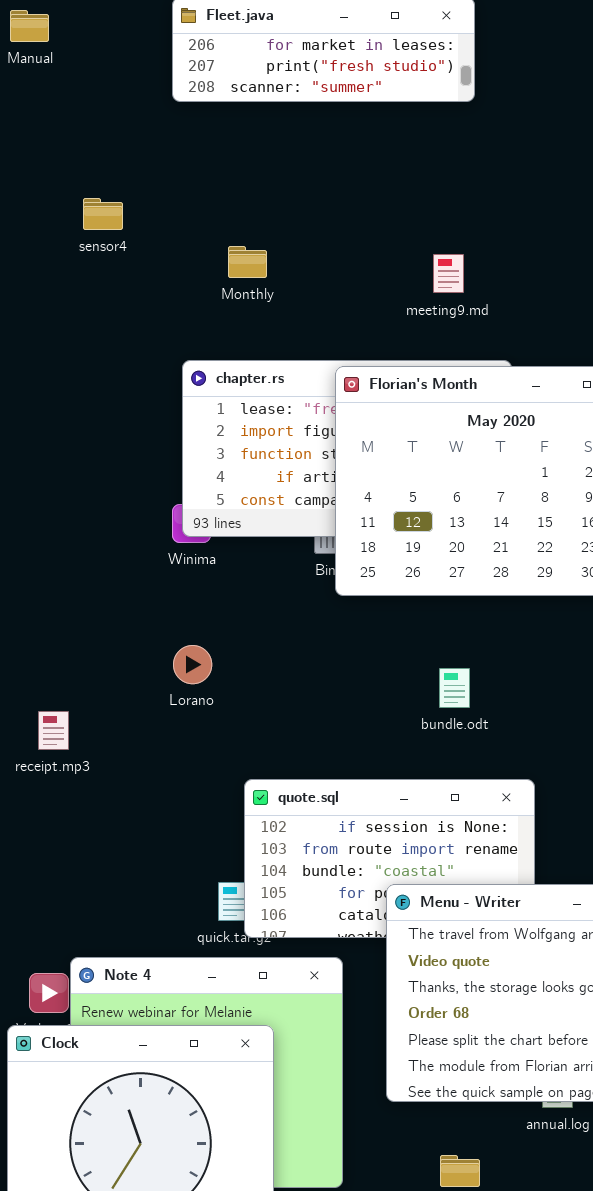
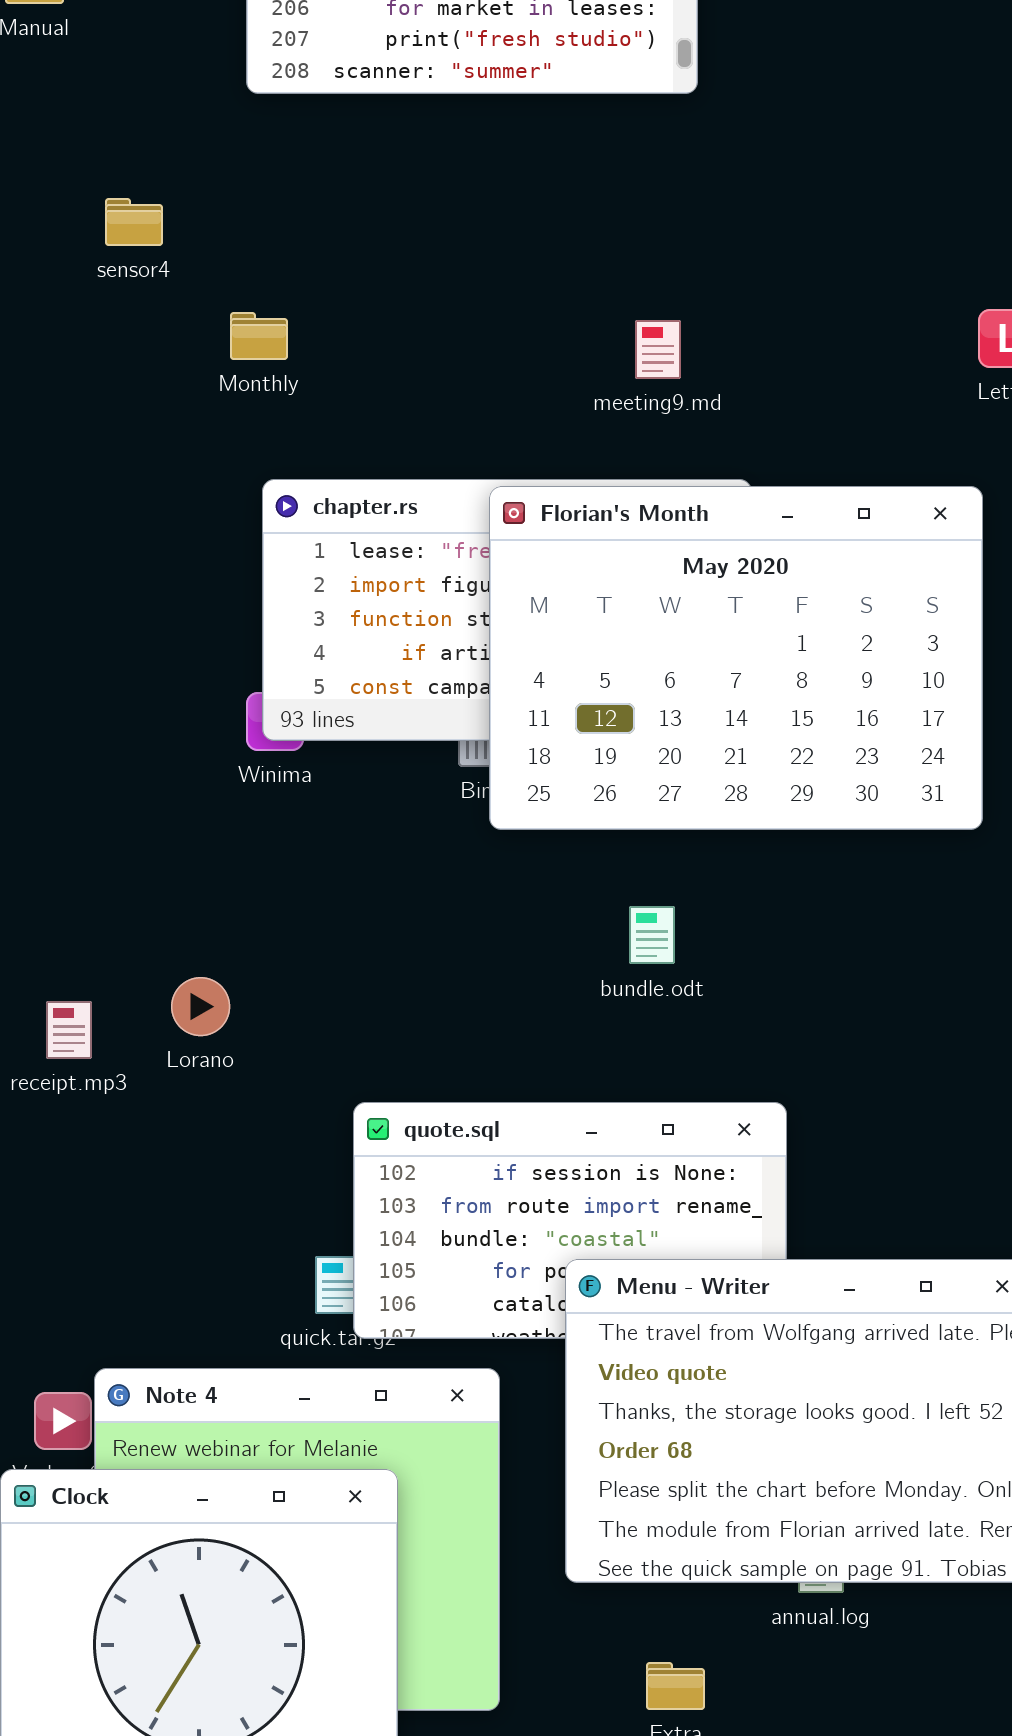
sensor4: [83,198,123,230] -> [105,198,163,246], moved
Monthly: [228,246,267,278] -> [230,312,288,360], moved
Lorano: [173,645,212,684] -> [171,977,230,1036], moved
bundle.odt: [439,668,470,708] -> [629,906,675,964], moved

